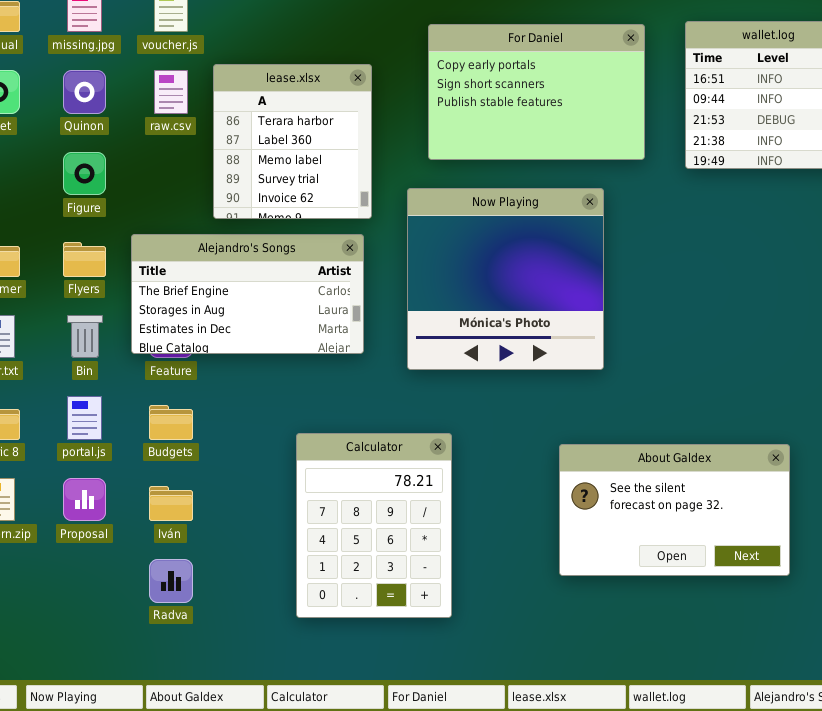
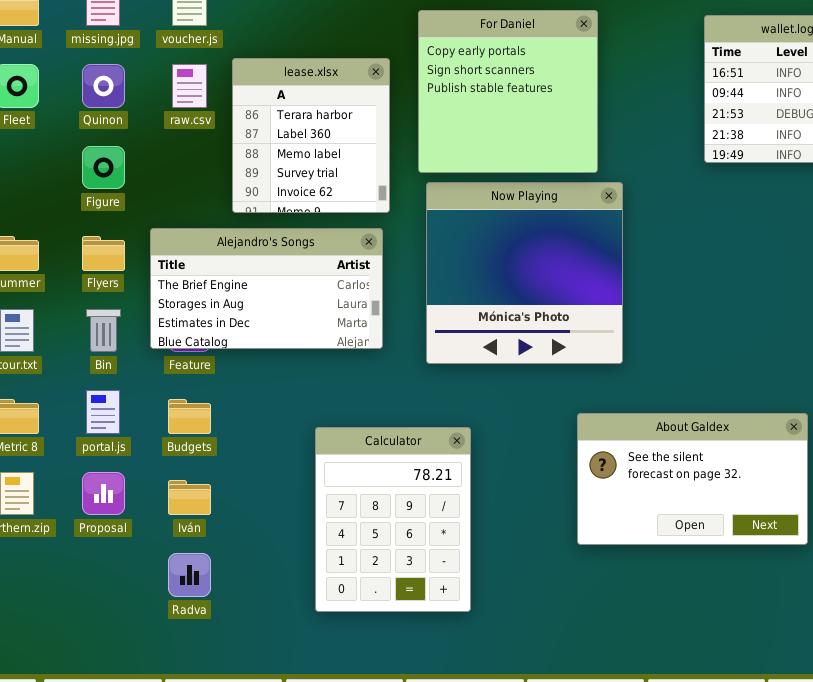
For Daniel: [428,24,645,160] -> [418,10,598,173], moved, resized
About Galdex: [559,444,790,576] -> [577,413,808,545], moved

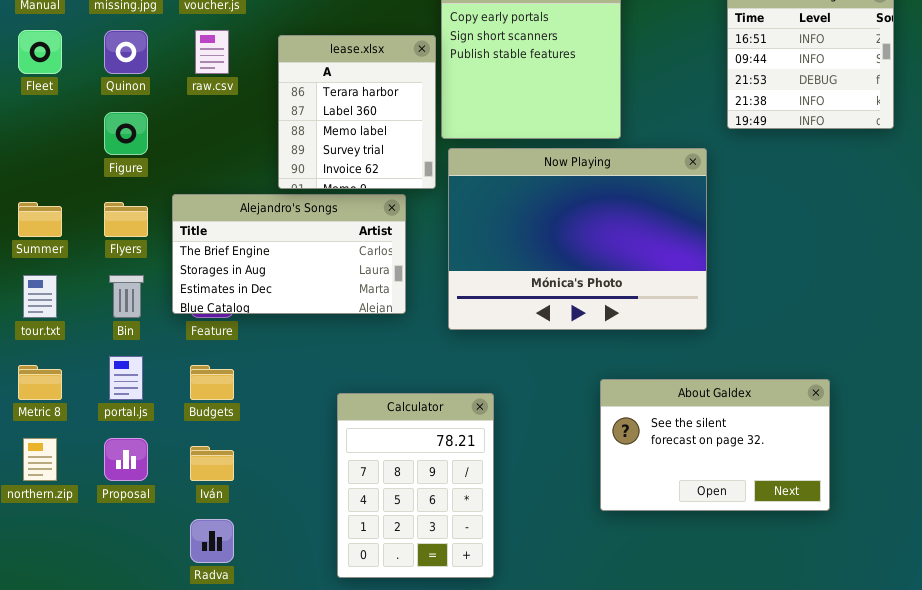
lease.xlsx: [232,58,390,213] -> [278,35,436,189], moved
Now Playing: [426,182,623,364] -> [448,148,707,330], resized

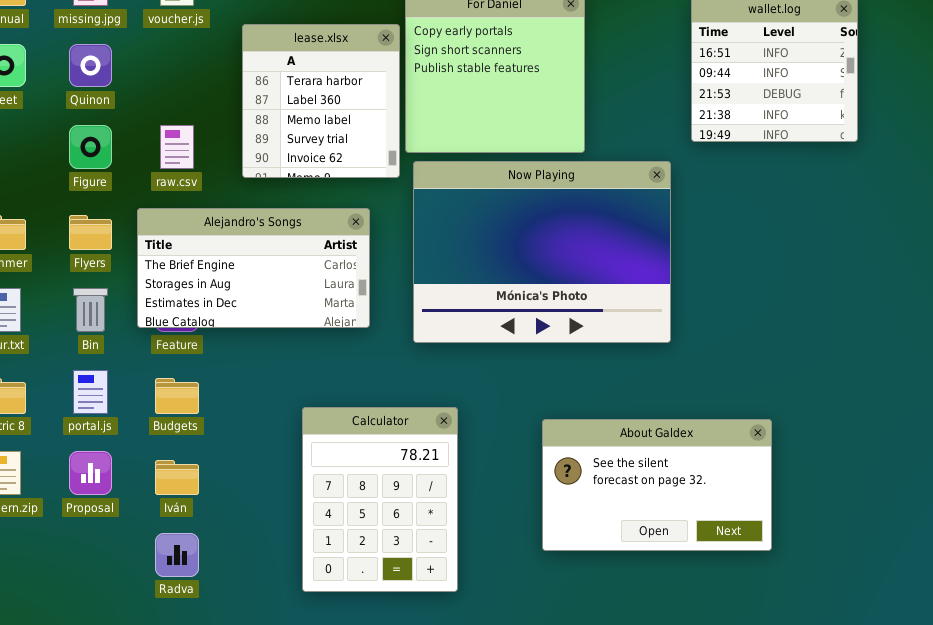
raw.csv: [195,30,229,74] -> [160,125,194,169], moved
lease.xlsx: [278,35,436,189] -> [242,24,400,178], moved
About Galdex: [600,379,830,511] -> [542,419,772,551], moved

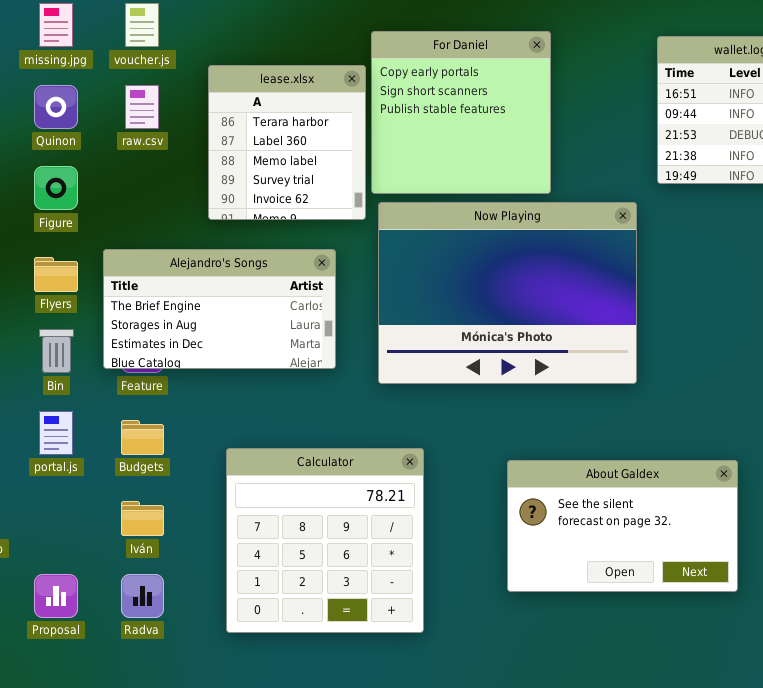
raw.csv: [160,125,194,169] -> [125,85,159,129], moved
Calculator: [302,407,458,592] -> [226,448,424,633], resized
Proposal: [69,451,112,495] -> [34,574,78,618], moved

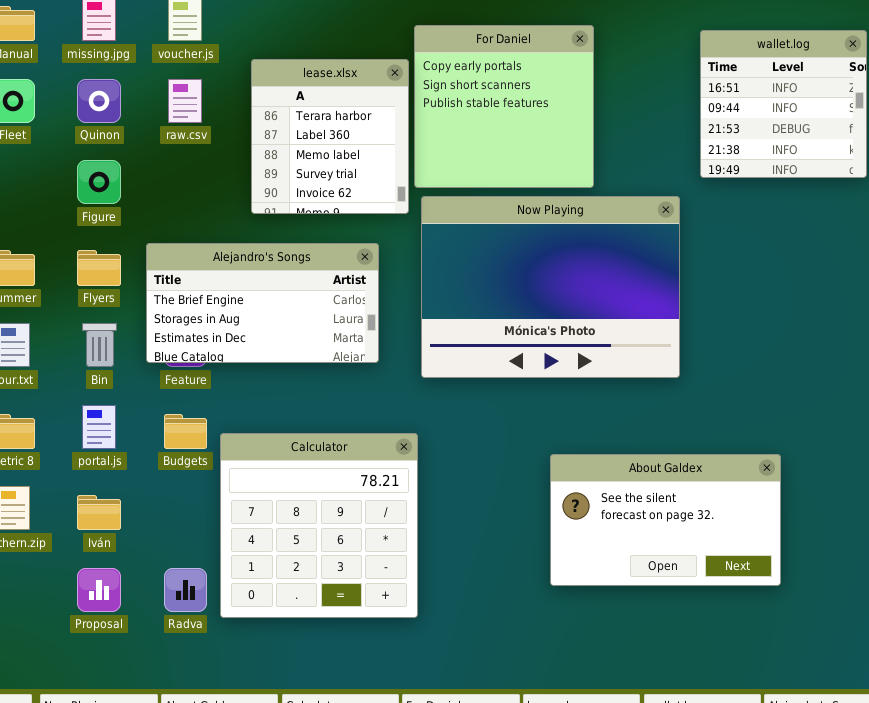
Calculator: [226,448,424,633] -> [220,433,418,618], moved
Iván: [121,501,164,536] -> [77,495,121,530], moved

